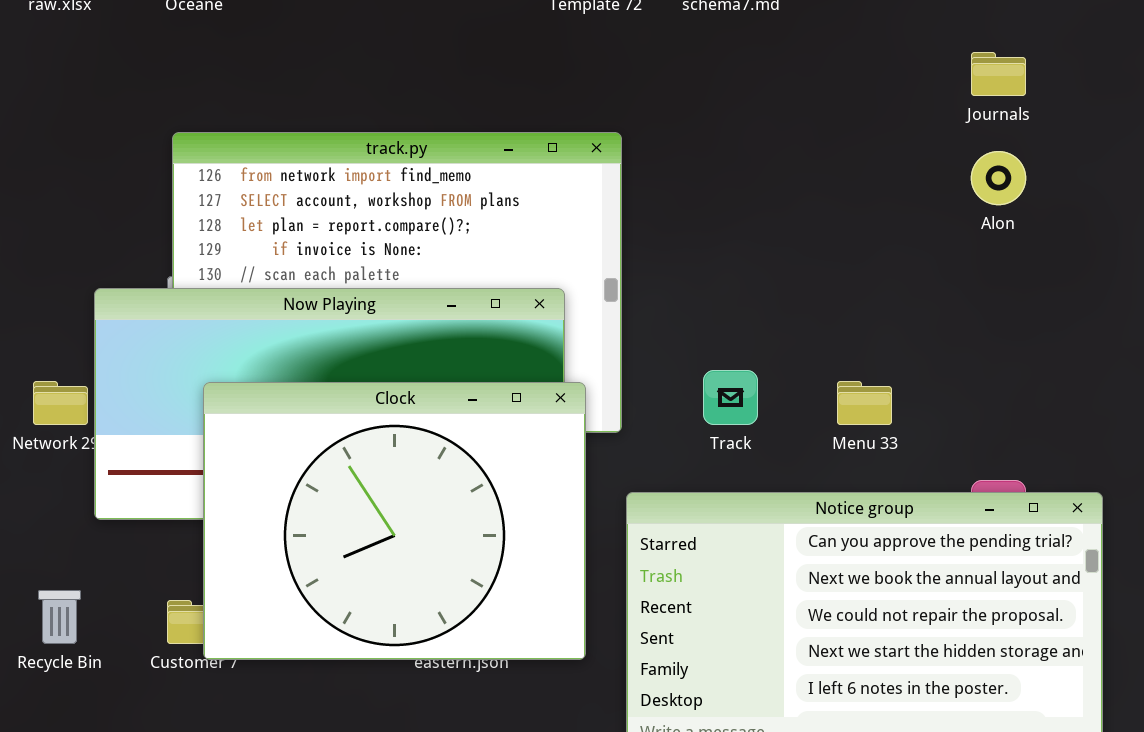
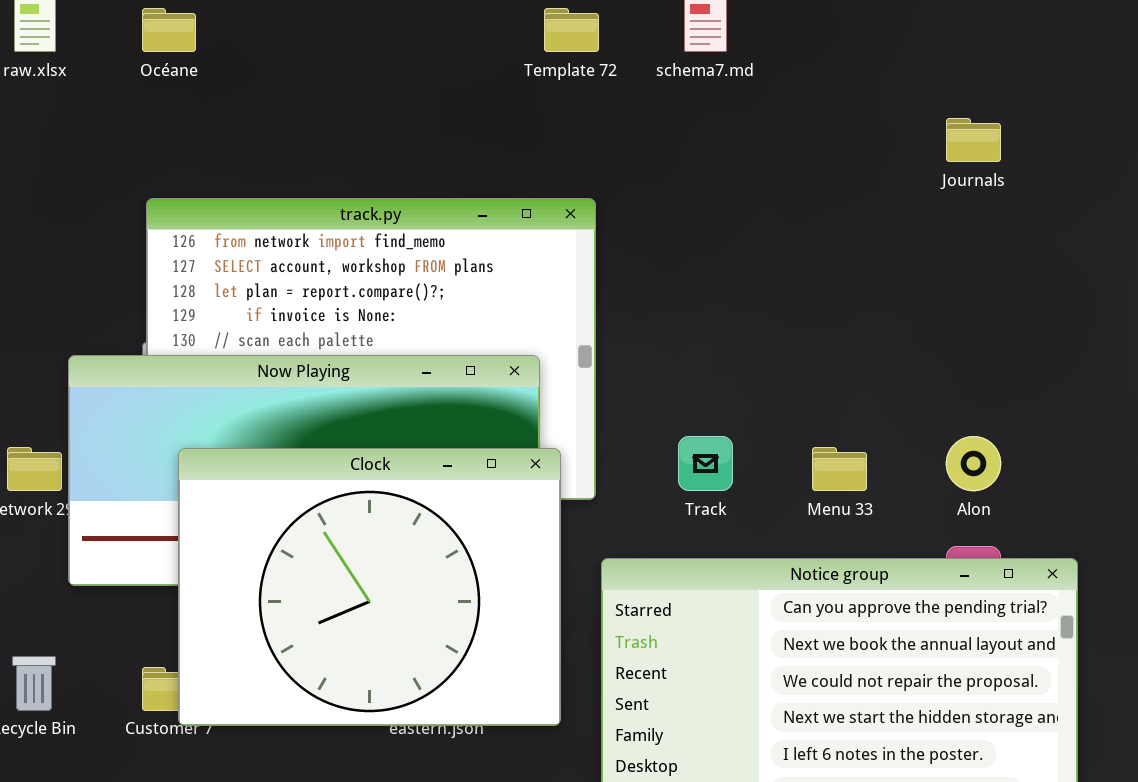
Alon: [971,151,1026,205] -> [946,436,1001,491], moved

